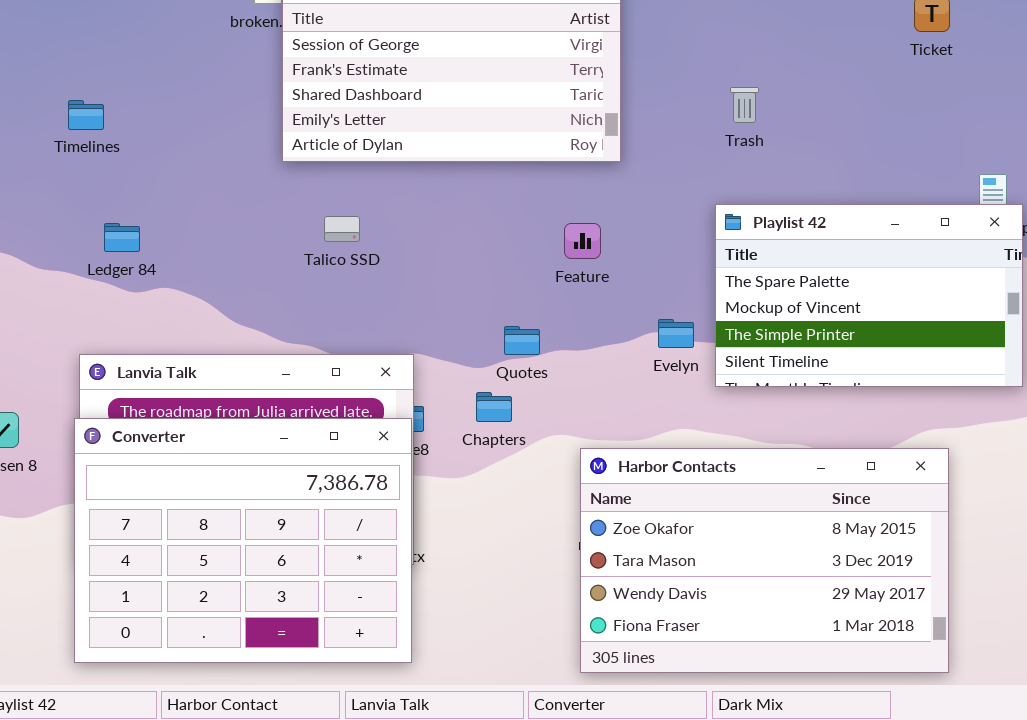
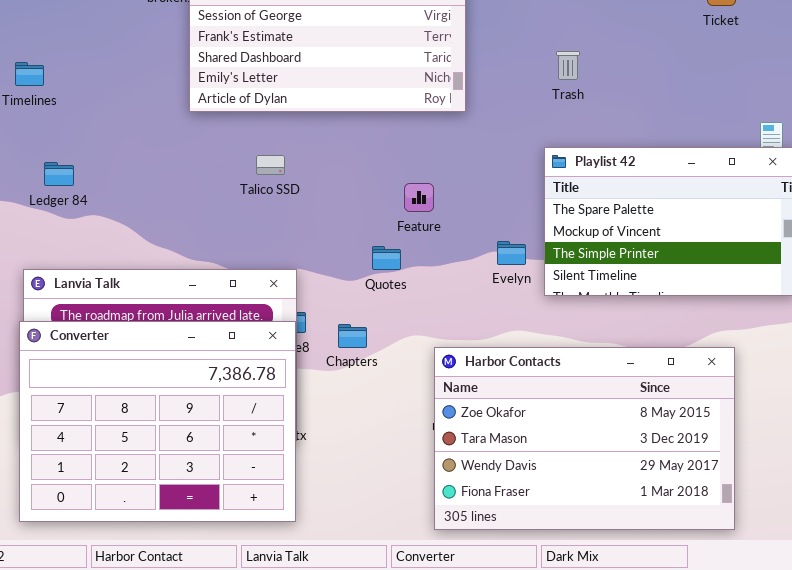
Talico SSD: [324,216,360,242] -> [256,155,285,175], moved
Feature: [564,223,601,259] -> [404,183,434,212], moved
Chapters: [476,392,512,422] -> [338,324,367,348], moved

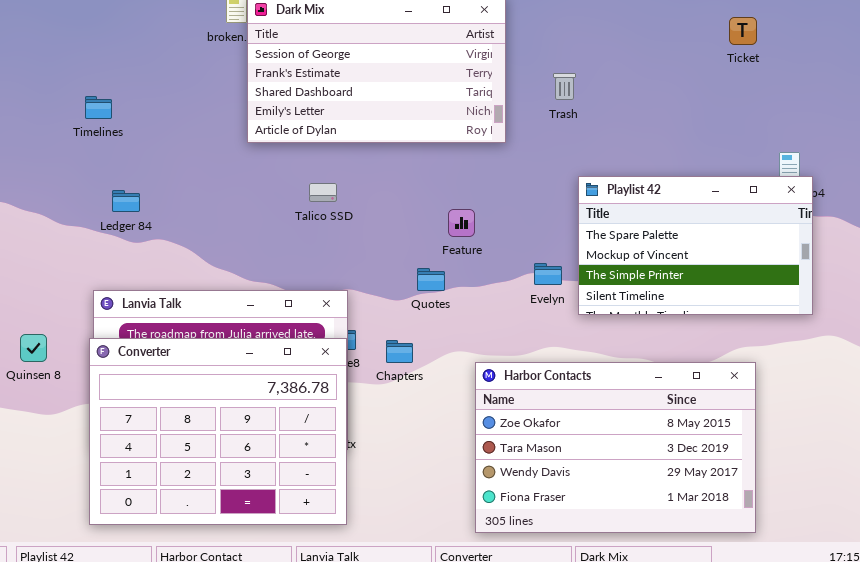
Trash: [556,51,580,80] -> [553,73,576,100], moved

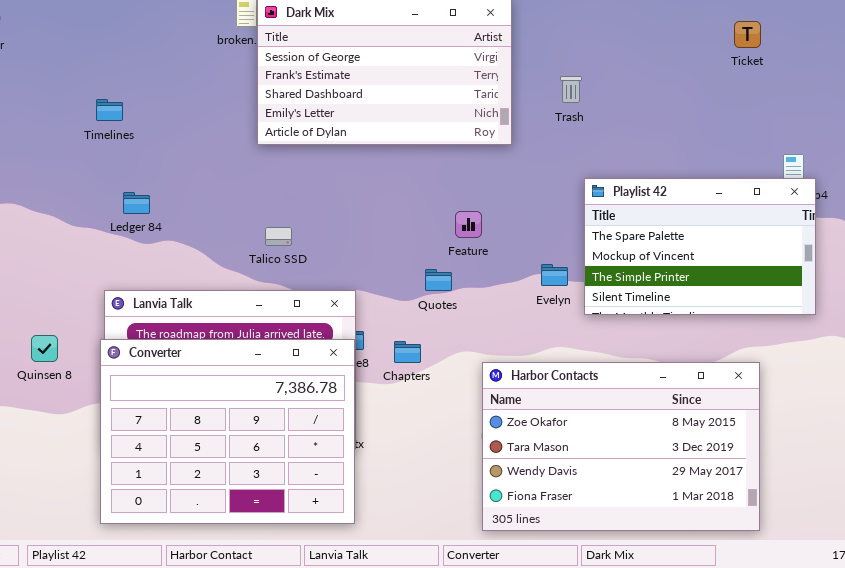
Talico SSD: [309,183,337,202] -> [265,227,292,246], moved

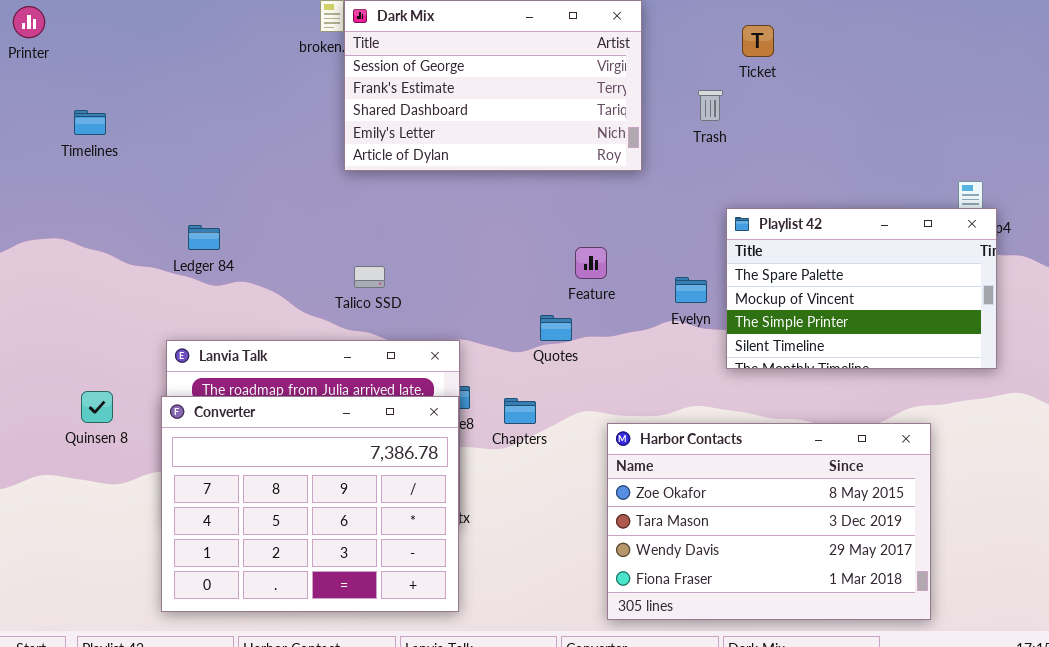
Ticket: [734,21,761,48] -> [742,25,774,57], moved
Timelines: [96,99,123,121] -> [74,110,106,135], moved
Evelyn: [541,264,568,286] -> [675,277,707,303], moved

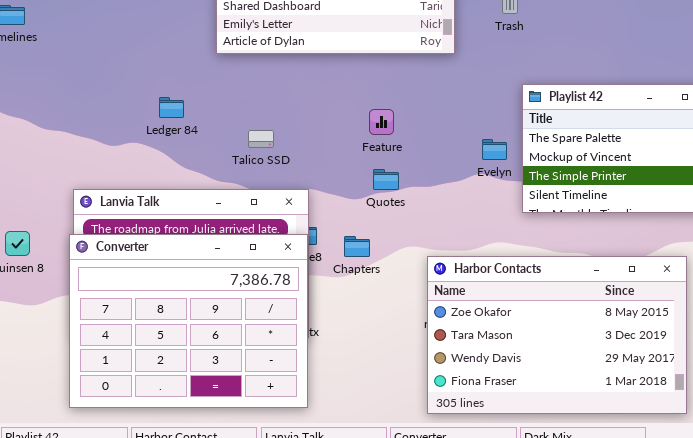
Ledger 84: [188,225,220,250] -> [159,97,184,118], moved
Feature: [575,247,607,279] -> [369,109,394,135], moved
Talico SSD: [354,266,385,288] -> [248,130,274,148], moved

